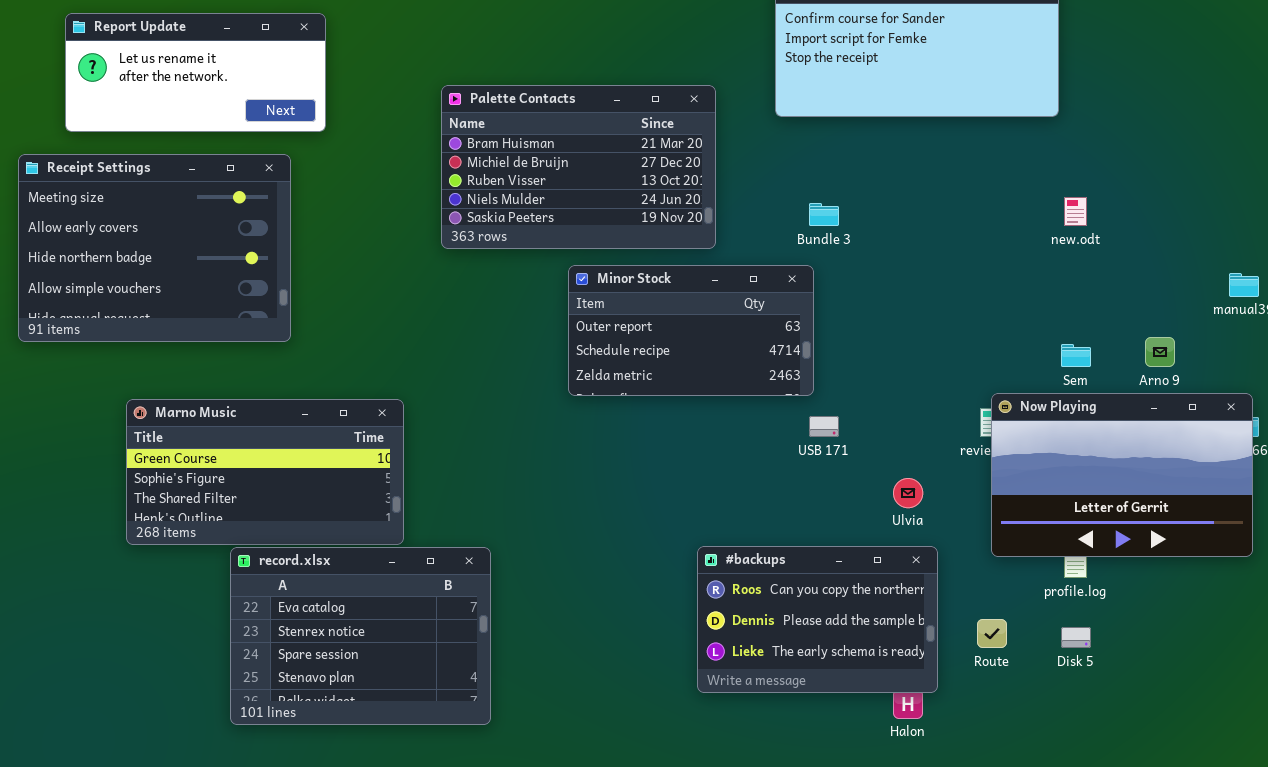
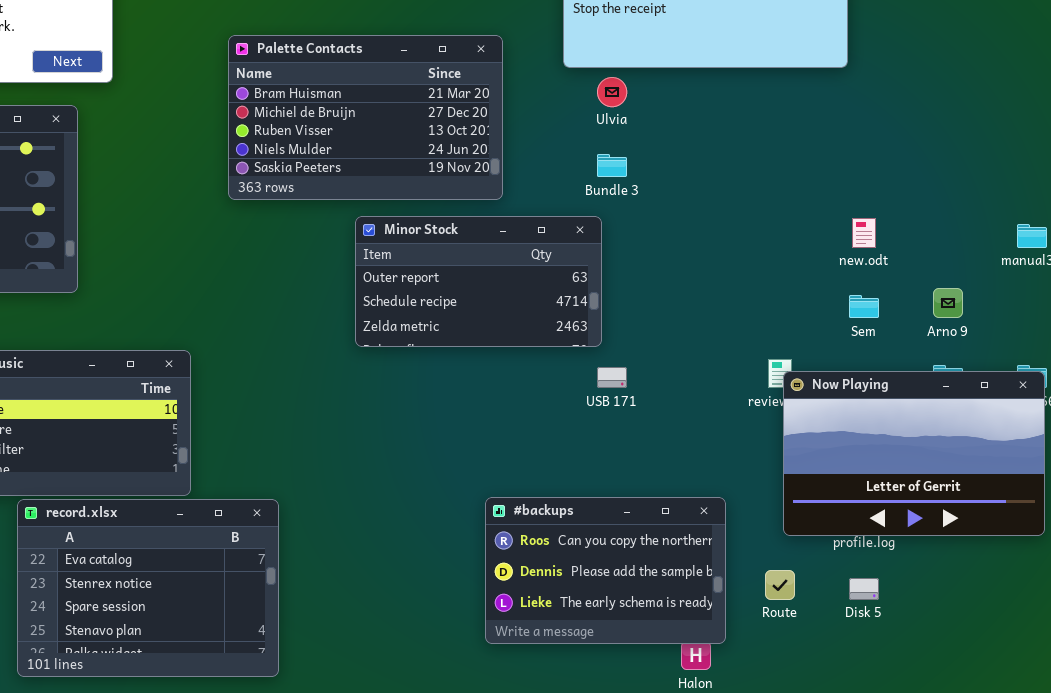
new.odt: [1064,197,1087,226] -> [852,218,876,248], moved
Now Playing: [991,393,1253,557] -> [783,371,1045,536], moved
Ulvia: [893,478,923,508] -> [597,77,627,107], moved

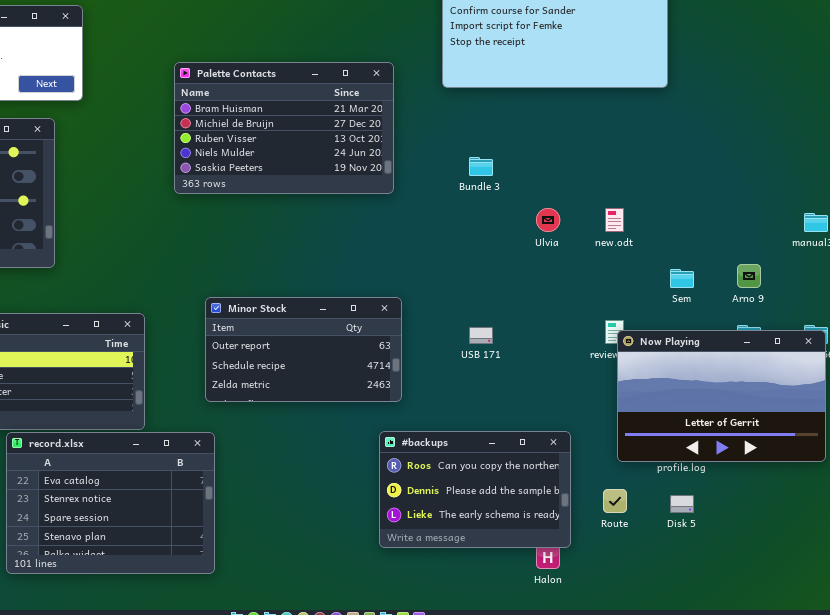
Ulvia: [597,77,627,107] -> [536,208,560,232], moved
Minor Stock: [355,216,602,347] -> [205,297,402,402], moved
new.odt: [852,218,876,248] -> [605,208,624,232], moved

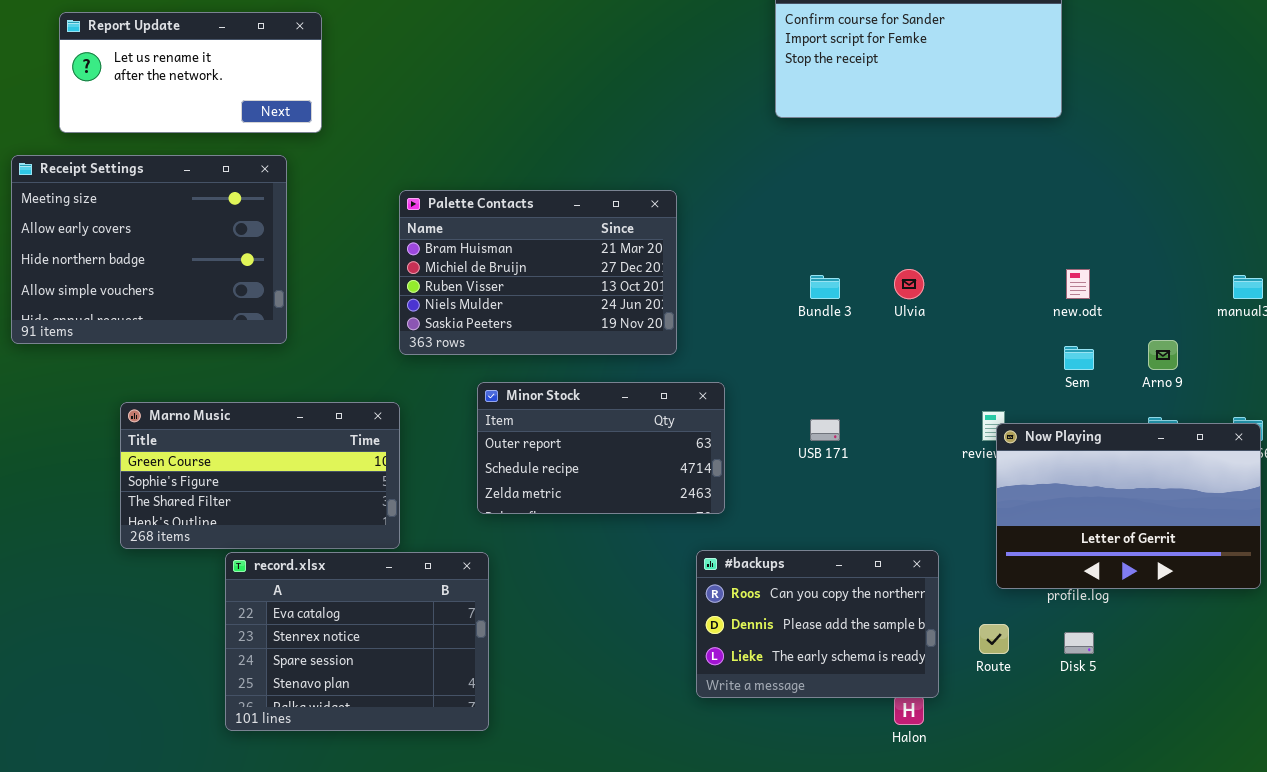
Palette Contacts: [174,62,394,194] -> [399,190,677,355], moved
Bundle 3: [469,157,493,176] -> [810,275,840,299], moved
new.odt: [605,208,624,232] -> [1066,269,1090,299], moved

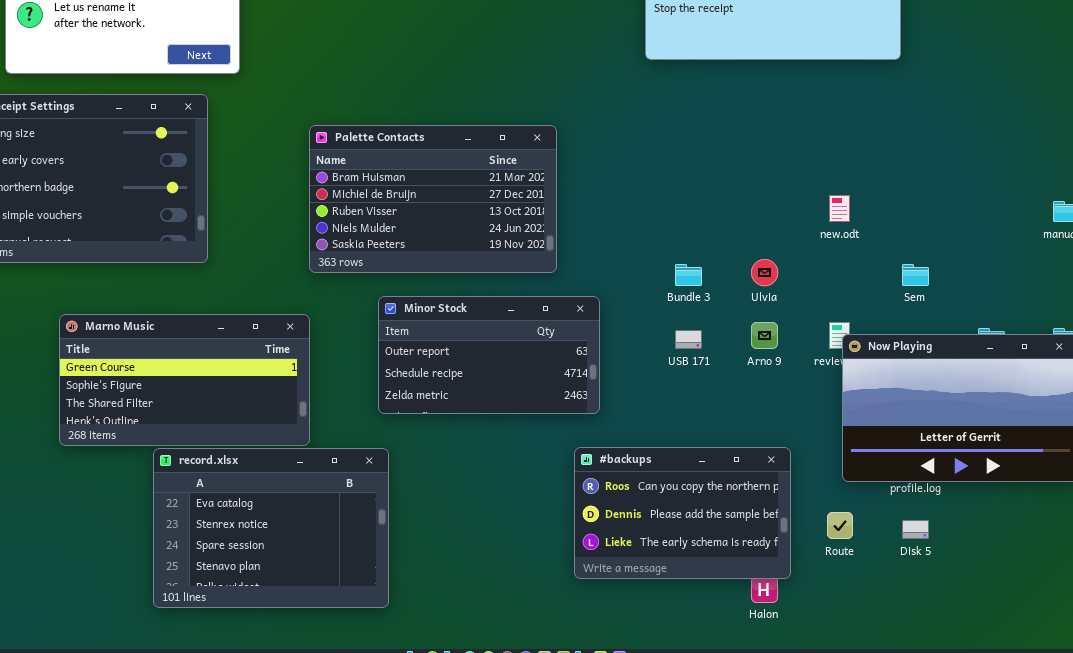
Ulvia: [894,269,924,299] -> [751,259,778,286], moved
new.odt: [1066,269,1090,299] -> [829,195,850,222], moved
Bundle 3: [810,275,840,299] -> [675,264,702,286], moved
Arno 9: [1148,340,1178,370] -> [751,322,778,349], moved

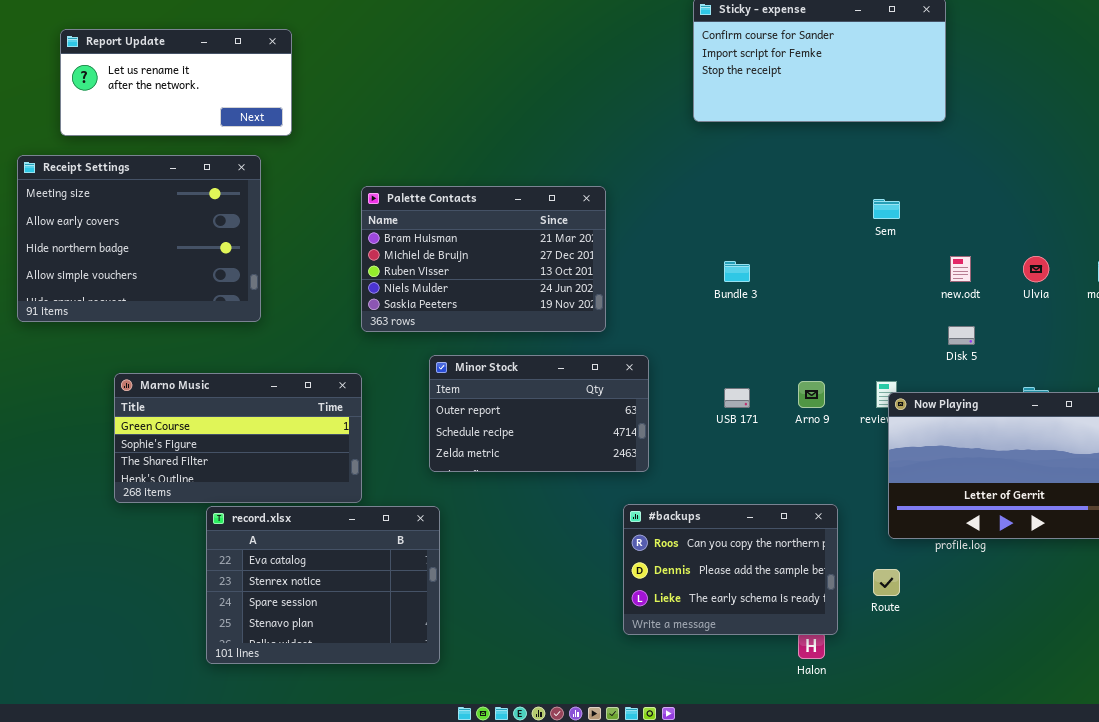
new.odt: [829,195,850,222] -> [950,256,971,282], moved
Ulvia: [751,259,778,286] -> [1023,256,1049,282], moved
Bundle 3: [675,264,702,286] -> [724,261,750,282], moved
Sem: [902,264,929,286] -> [873,199,900,219], moved
Disk 5: [902,520,929,539] -> [948,326,975,345], moved

